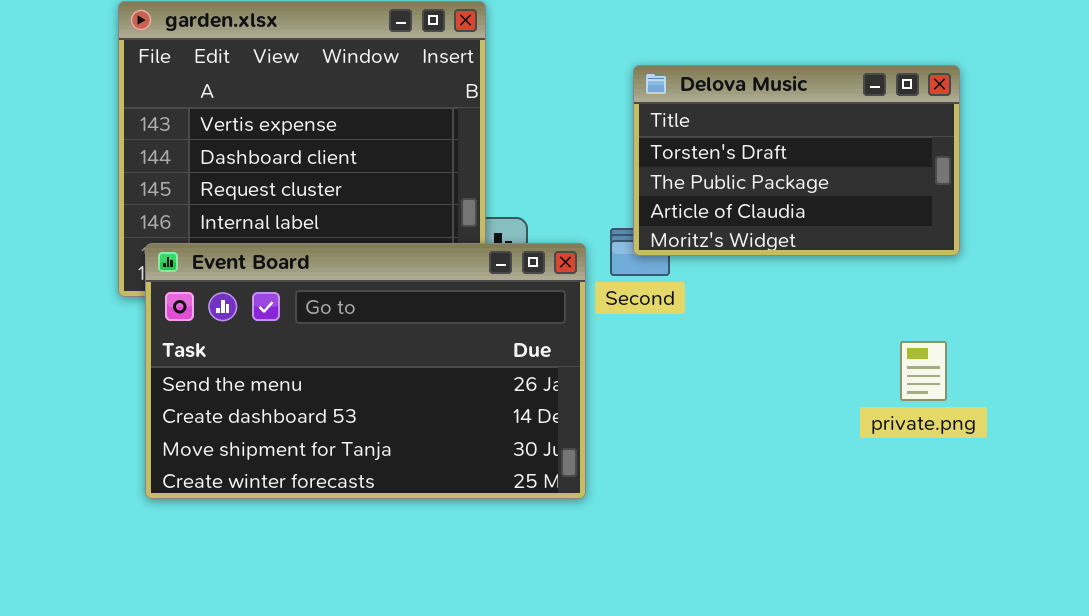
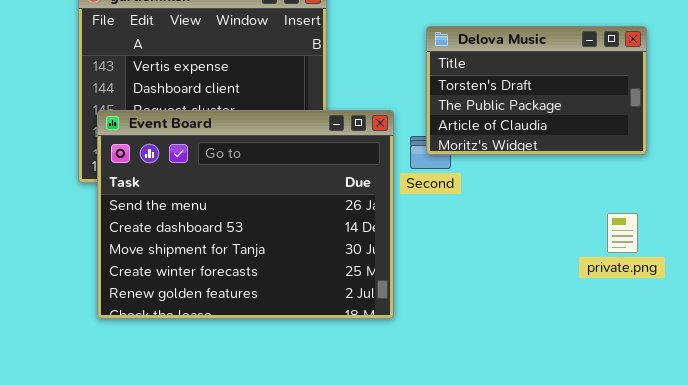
Event Board: [145,243,586,499] -> [97,110,394,319], resized

